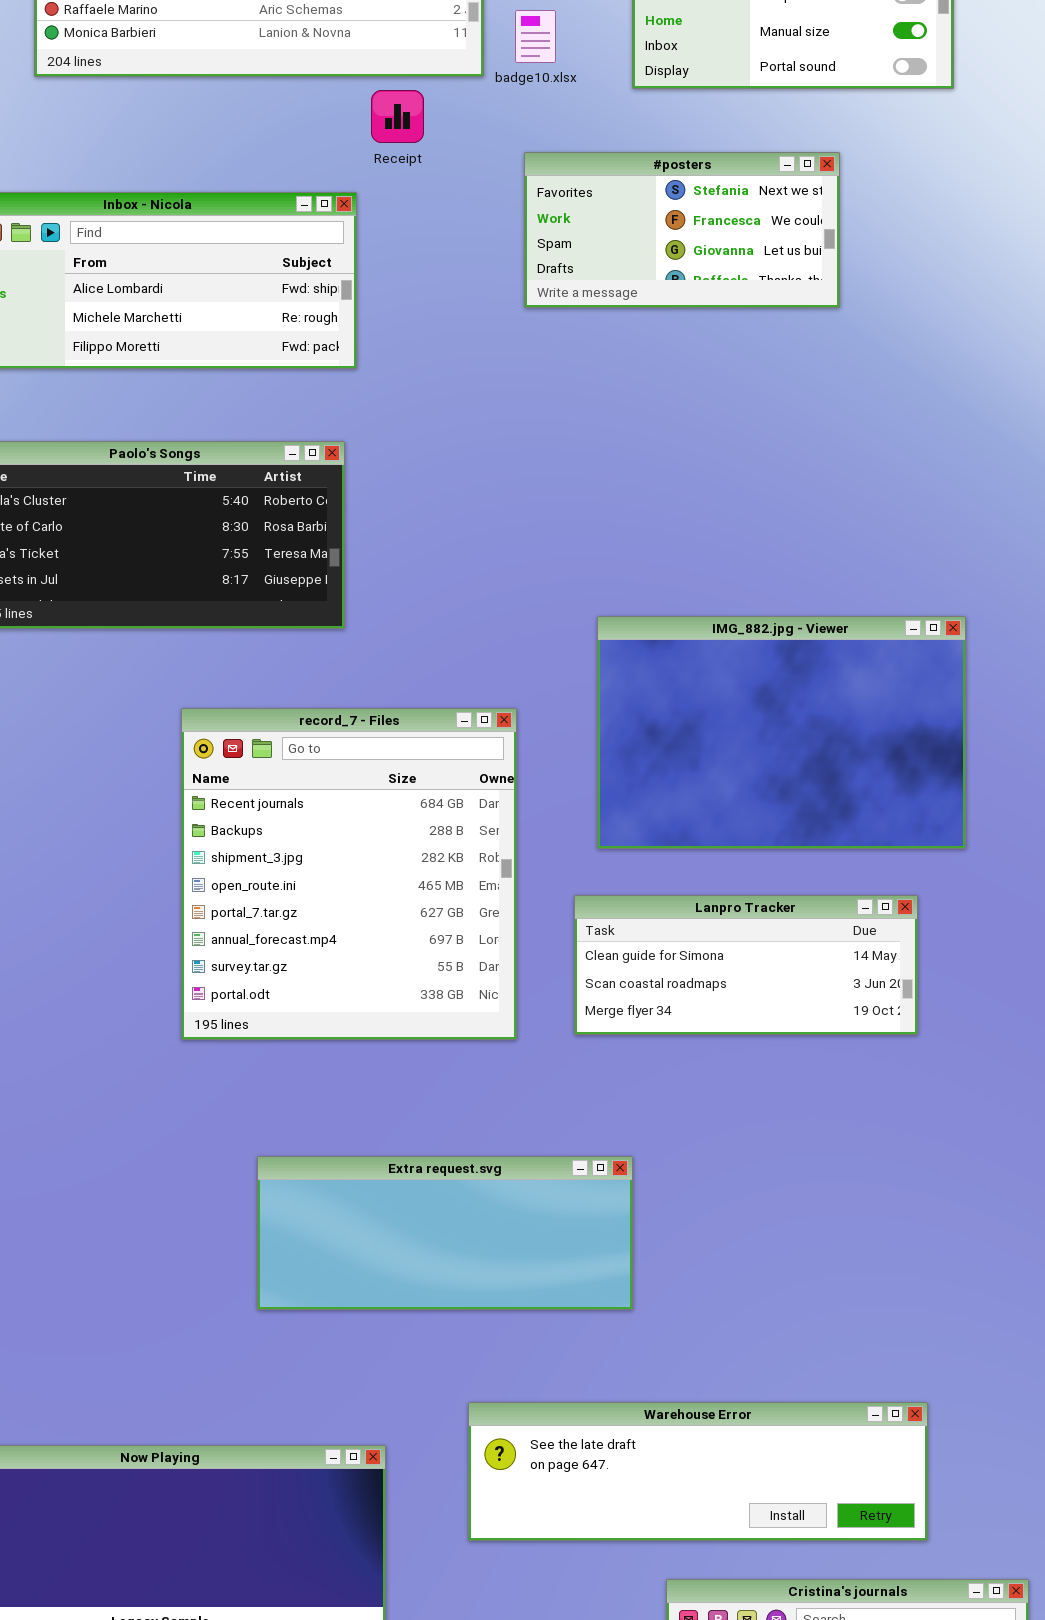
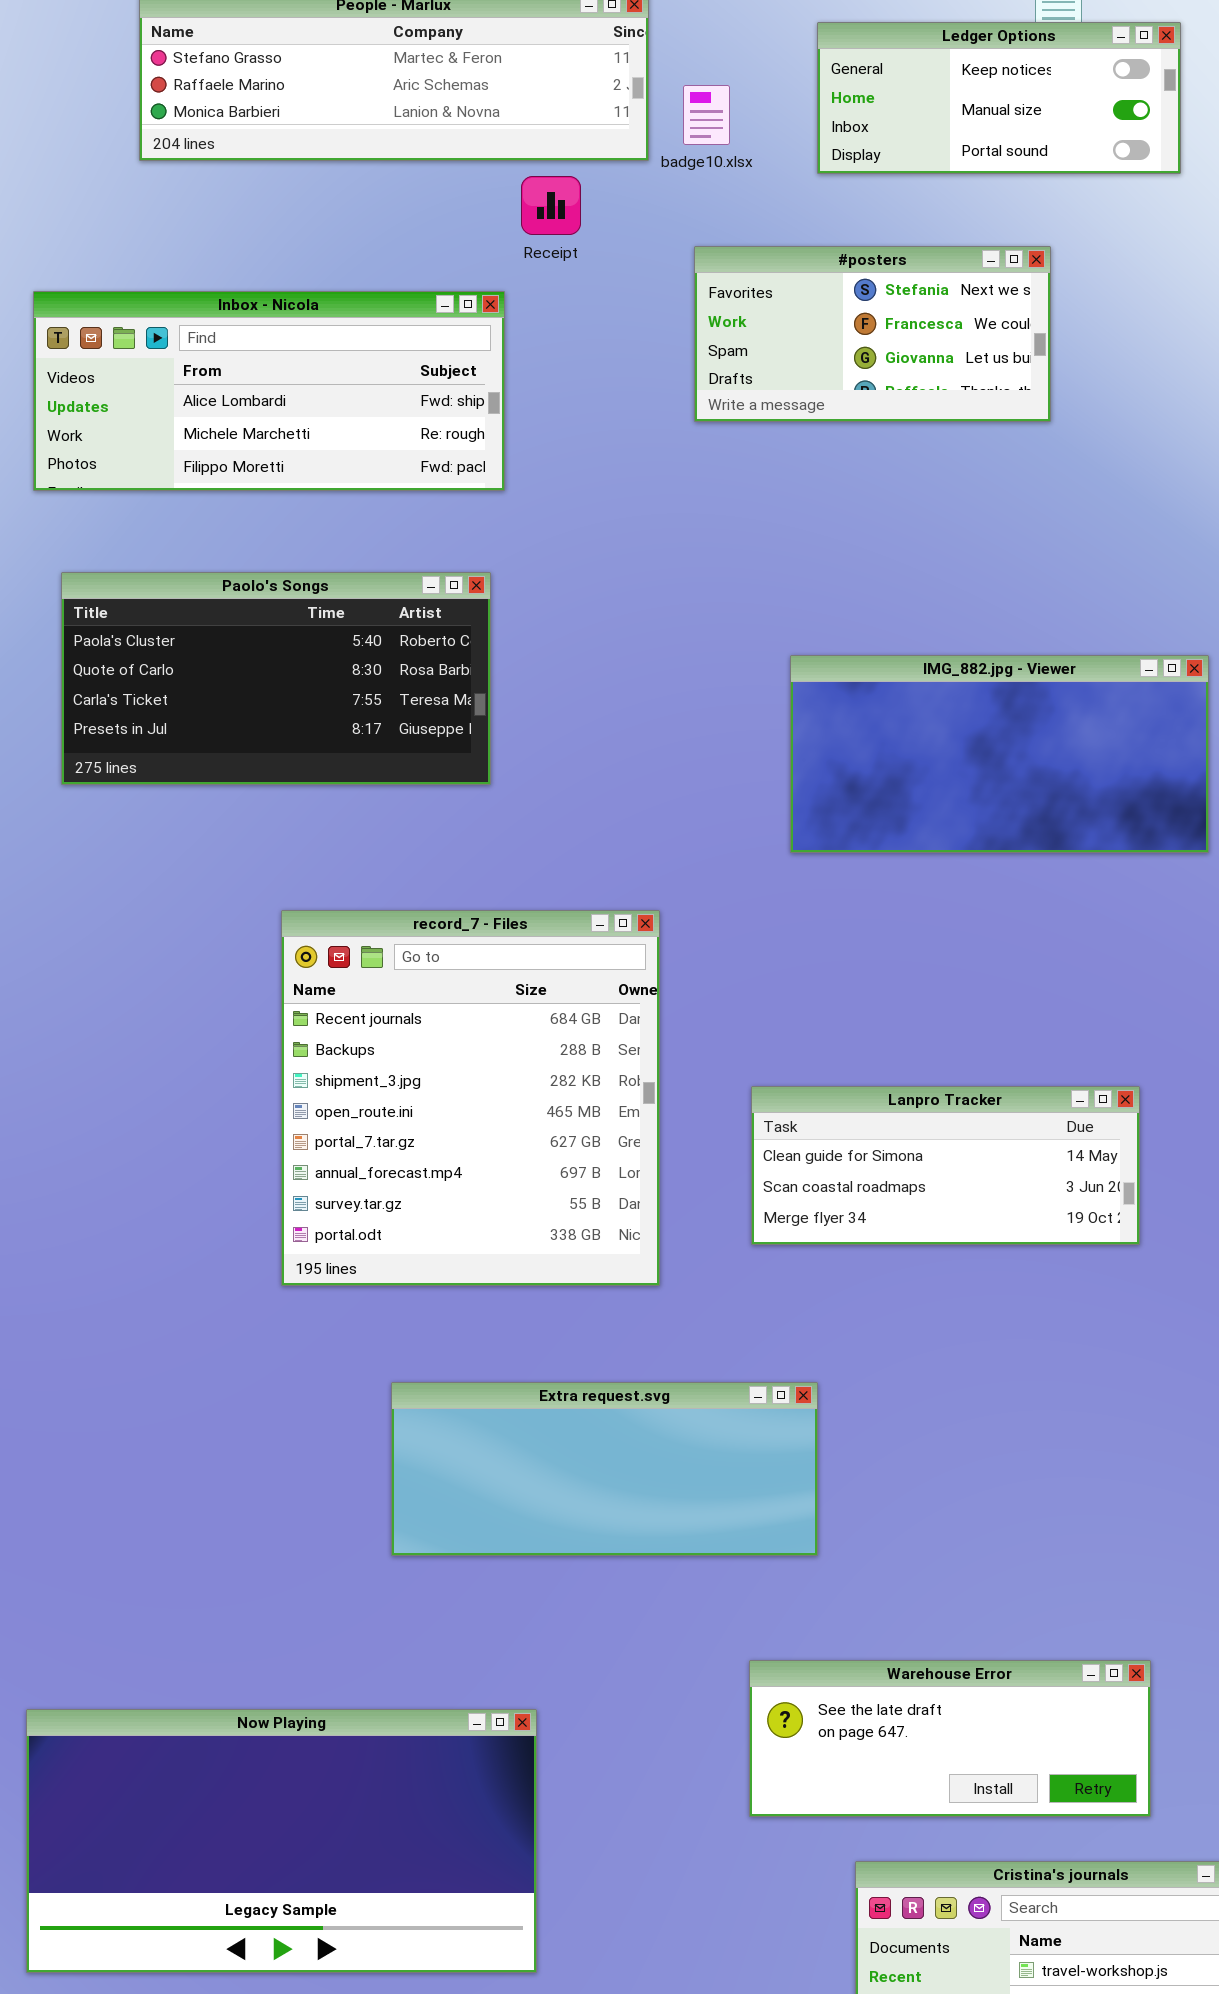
IMG_882.jpg - Viewer: [597,616,966,849] -> [790,655,1209,853], moved, resized
record_7 - Files: [181,708,517,1040] -> [281,910,660,1286], moved
Warehouse Error: [468,1402,928,1541] -> [749,1660,1151,1817], resized

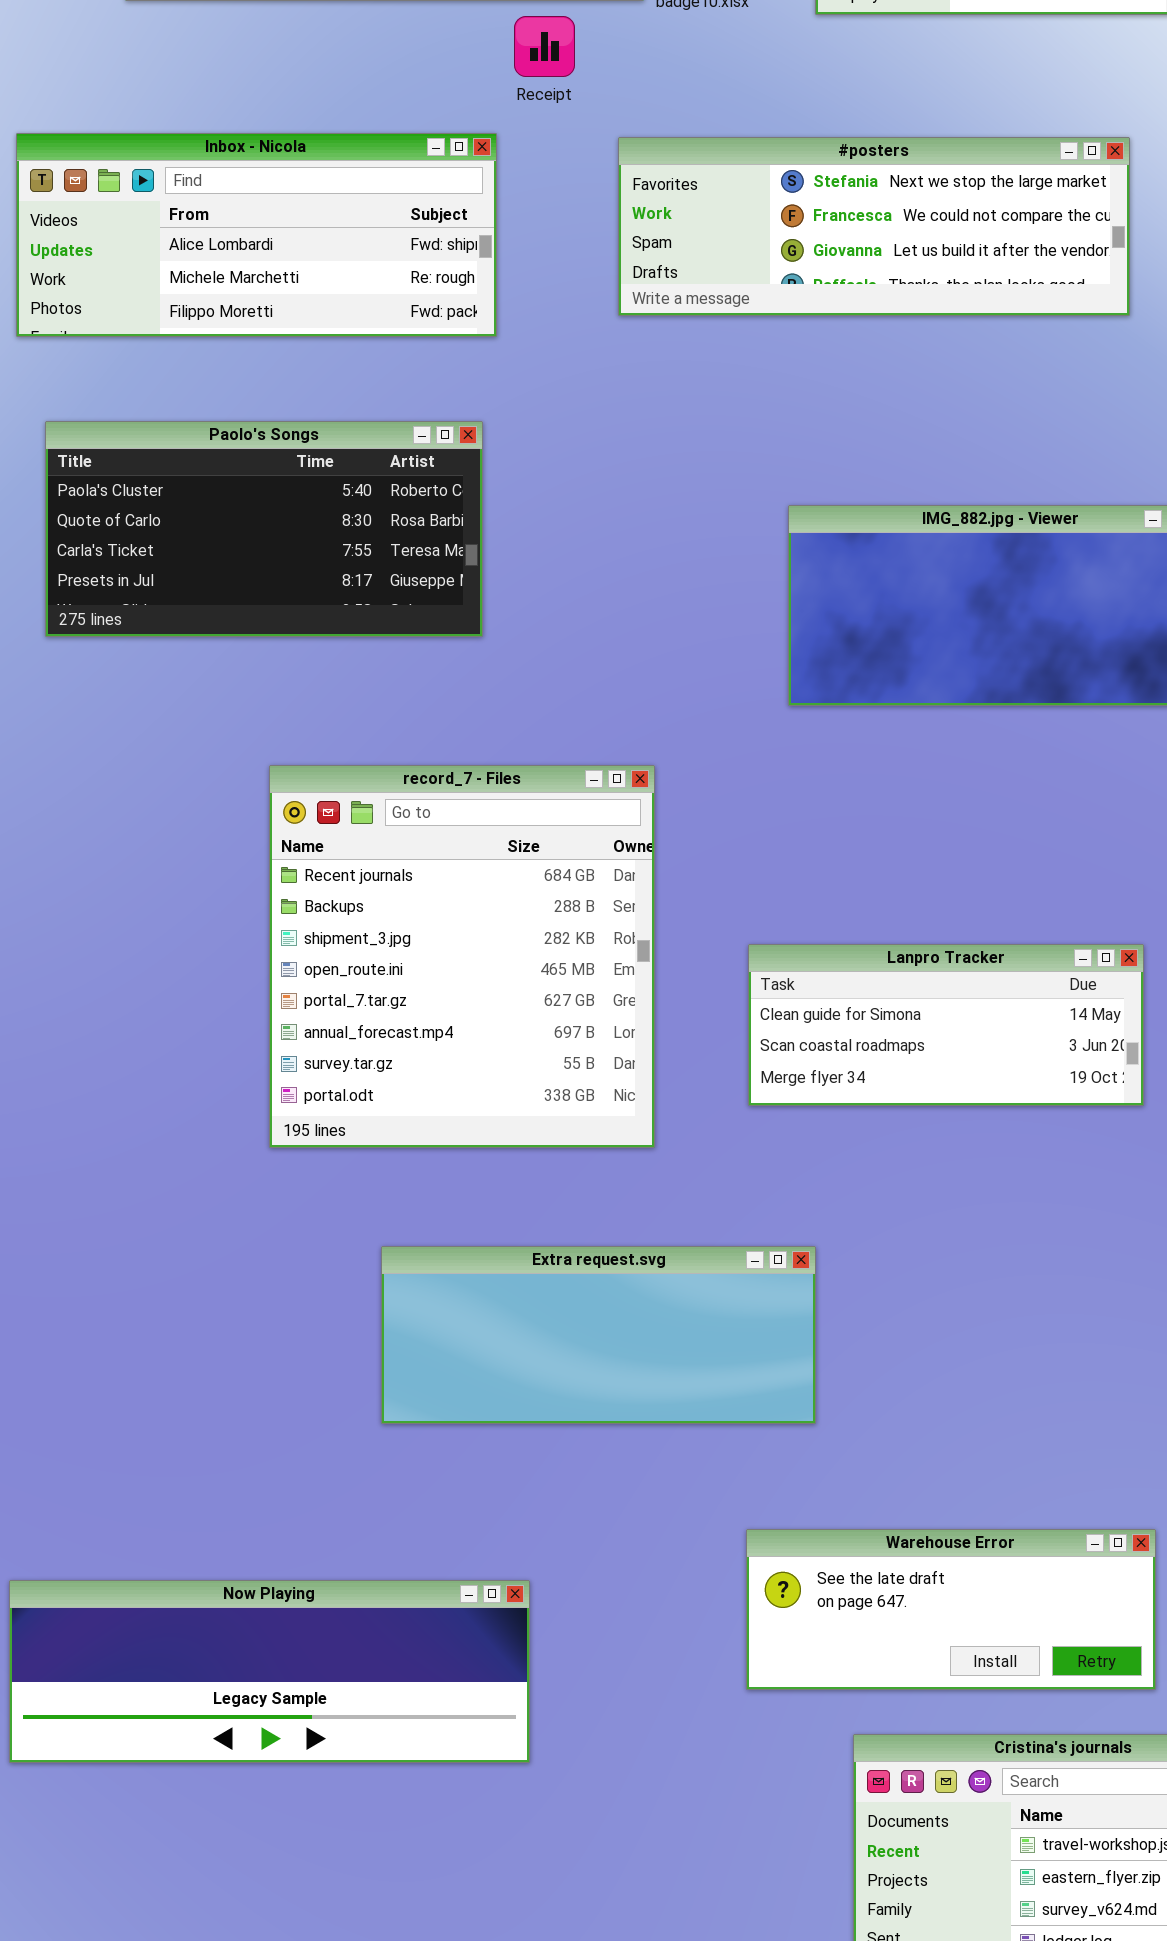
#posters: [694,246,1051,422] -> [618,137,1130,316], moved, resized
Now Playing: [26,1709,537,1973] -> [9,1580,530,1763], resized

